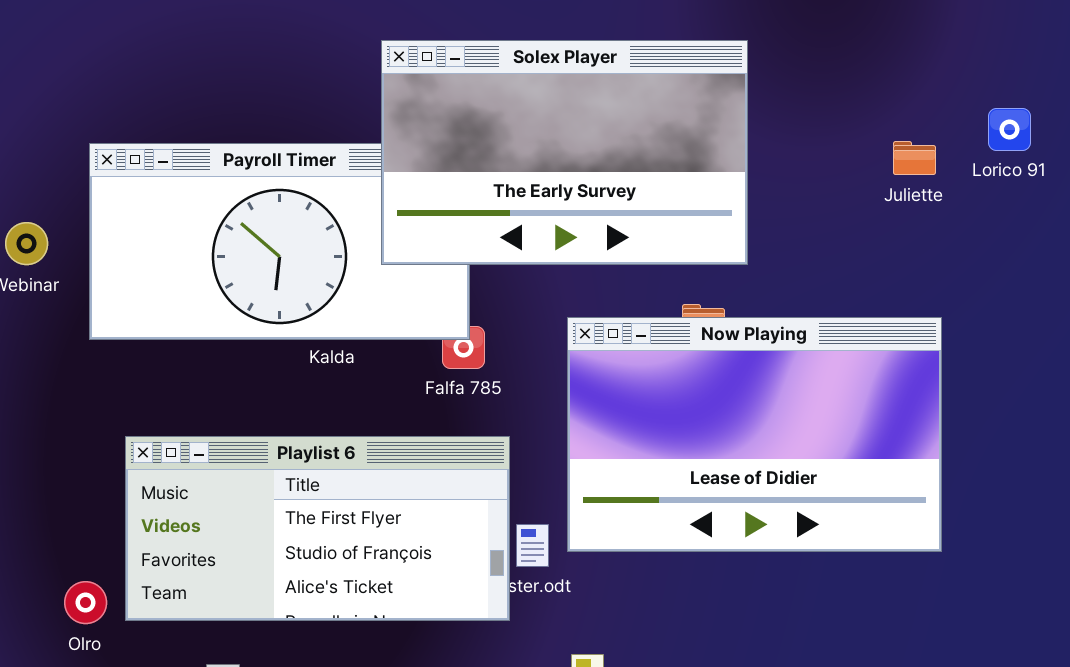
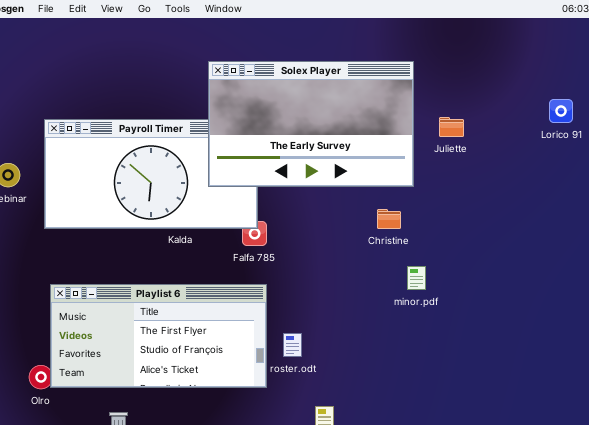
Juliette: [893,141,936,175] -> [439,117,464,137], moved
Now Playing: [567,317,942,552] -> none, closed
Playlist 6: [125,436,510,621] -> [50,284,267,388], moved

